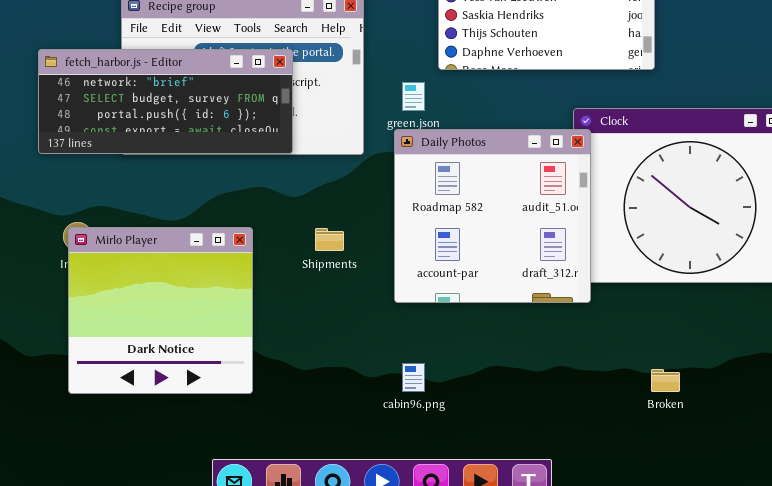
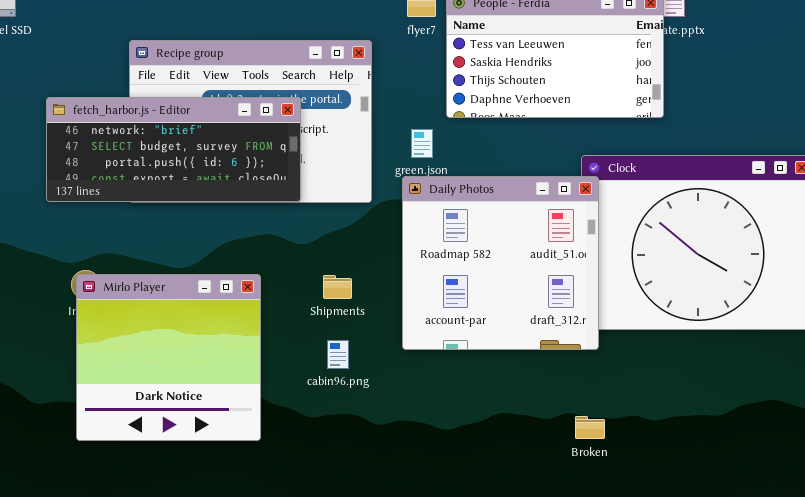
cabin96.png: [402,363,425,392] -> [327,340,349,369], moved
Broken: [651,369,680,392] -> [575,416,605,439], moved

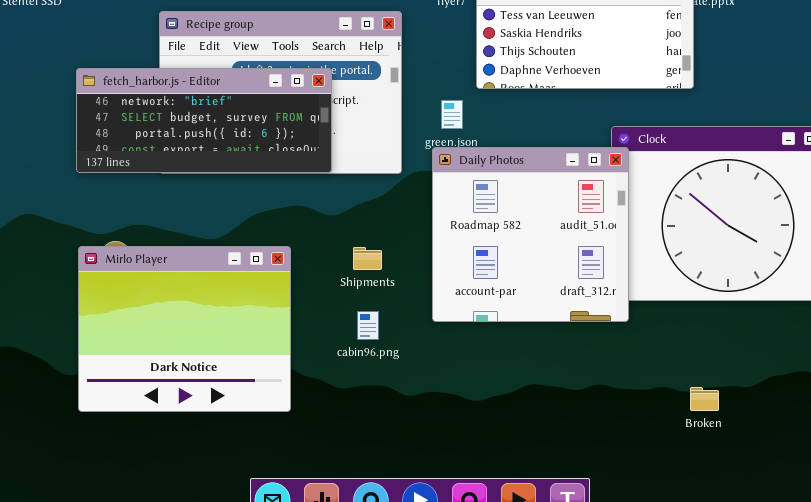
Mirlo Player: [76,274,261,441] -> [78,246,291,412], resized
Broken: [575,416,605,439] -> [690,387,719,411], moved

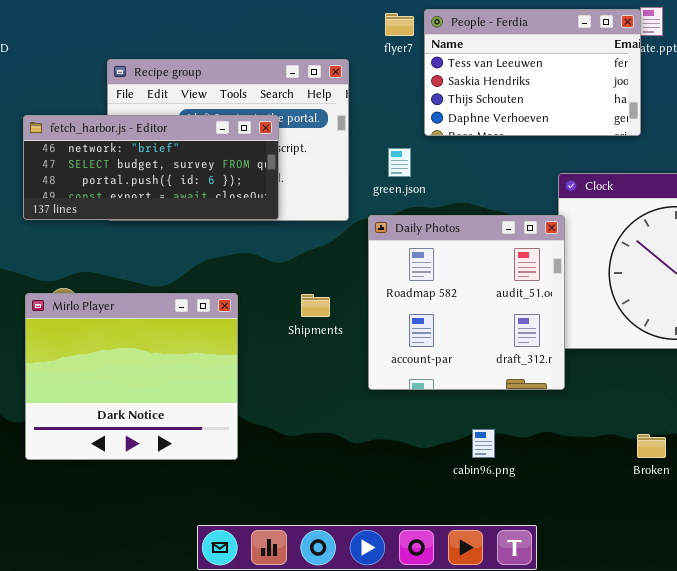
Daily Photos: [432,147,629,322] -> [368,215,565,390], moved
cabin96.png: [357,311,379,340] -> [472,429,495,458], moved

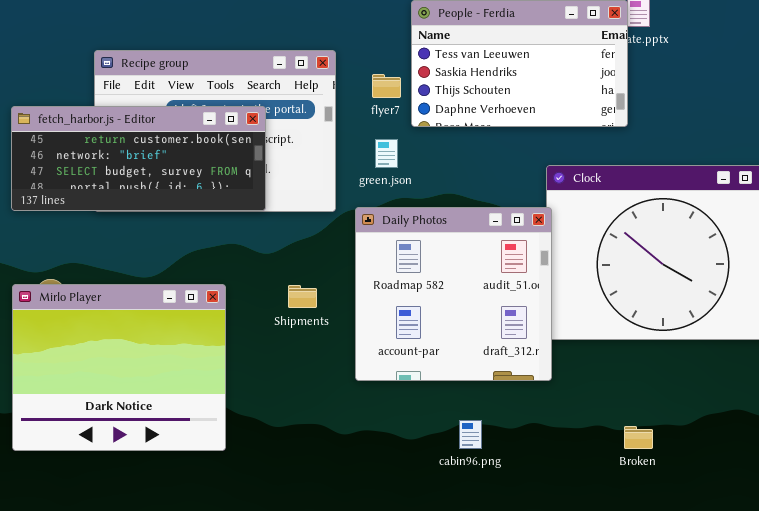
flyer7: [385,13,414,36] -> [372,74,401,98], moved
fetch_harbor.js - Editor: [23,115,279,220] -> [11,106,266,211], scrolled up 1 row

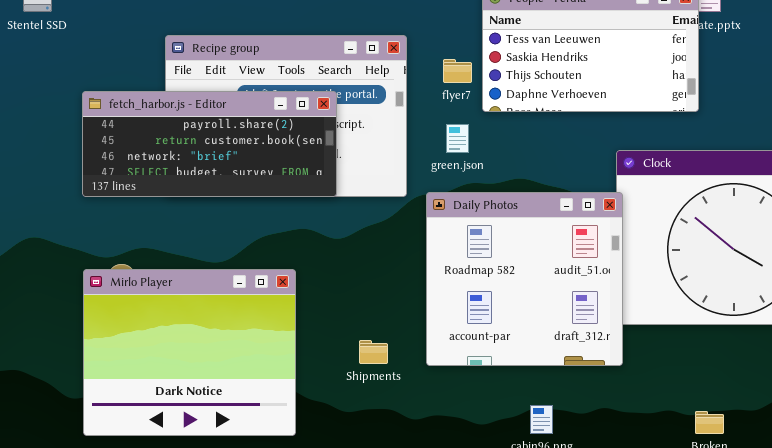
fetch_harbor.js - Editor: [11,106,266,211] -> [82,91,337,197], scrolled up 1 row
Shipments: [288,285,317,308] -> [359,340,388,364], moved

